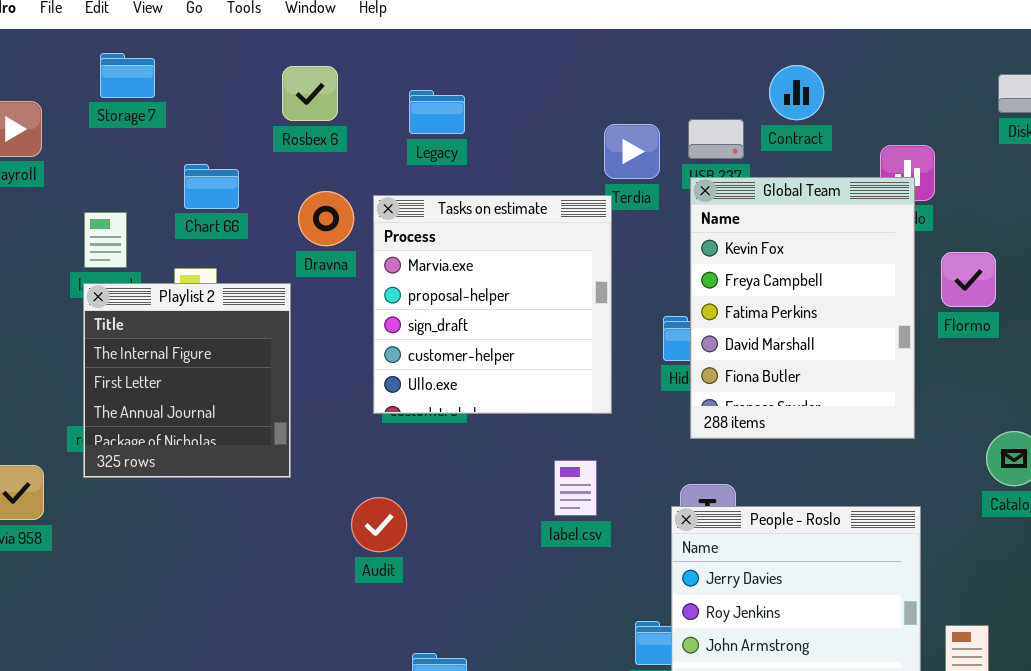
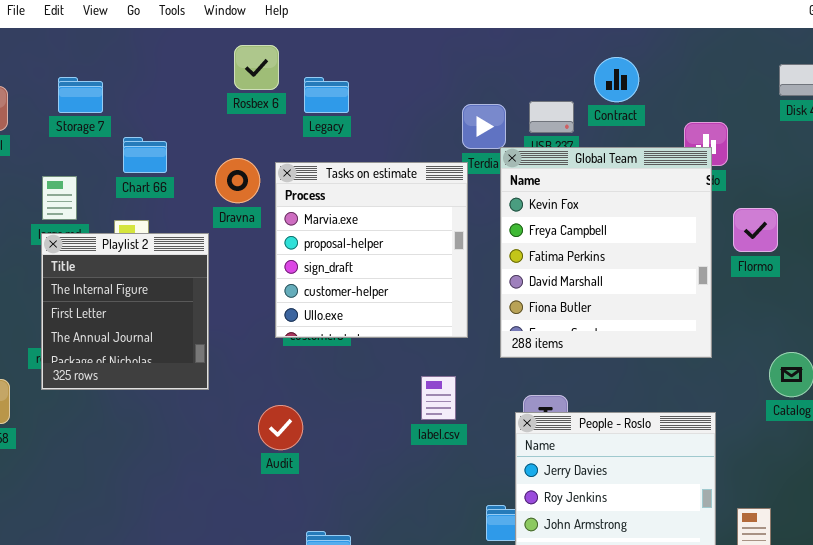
Storage 7: [100,53,155,98] -> [58,77,103,113], moved
Rosbex 6: [282,66,338,121] -> [234,45,279,90], moved
Global Team: [690,177,915,439] -> [500,147,712,358], resized

